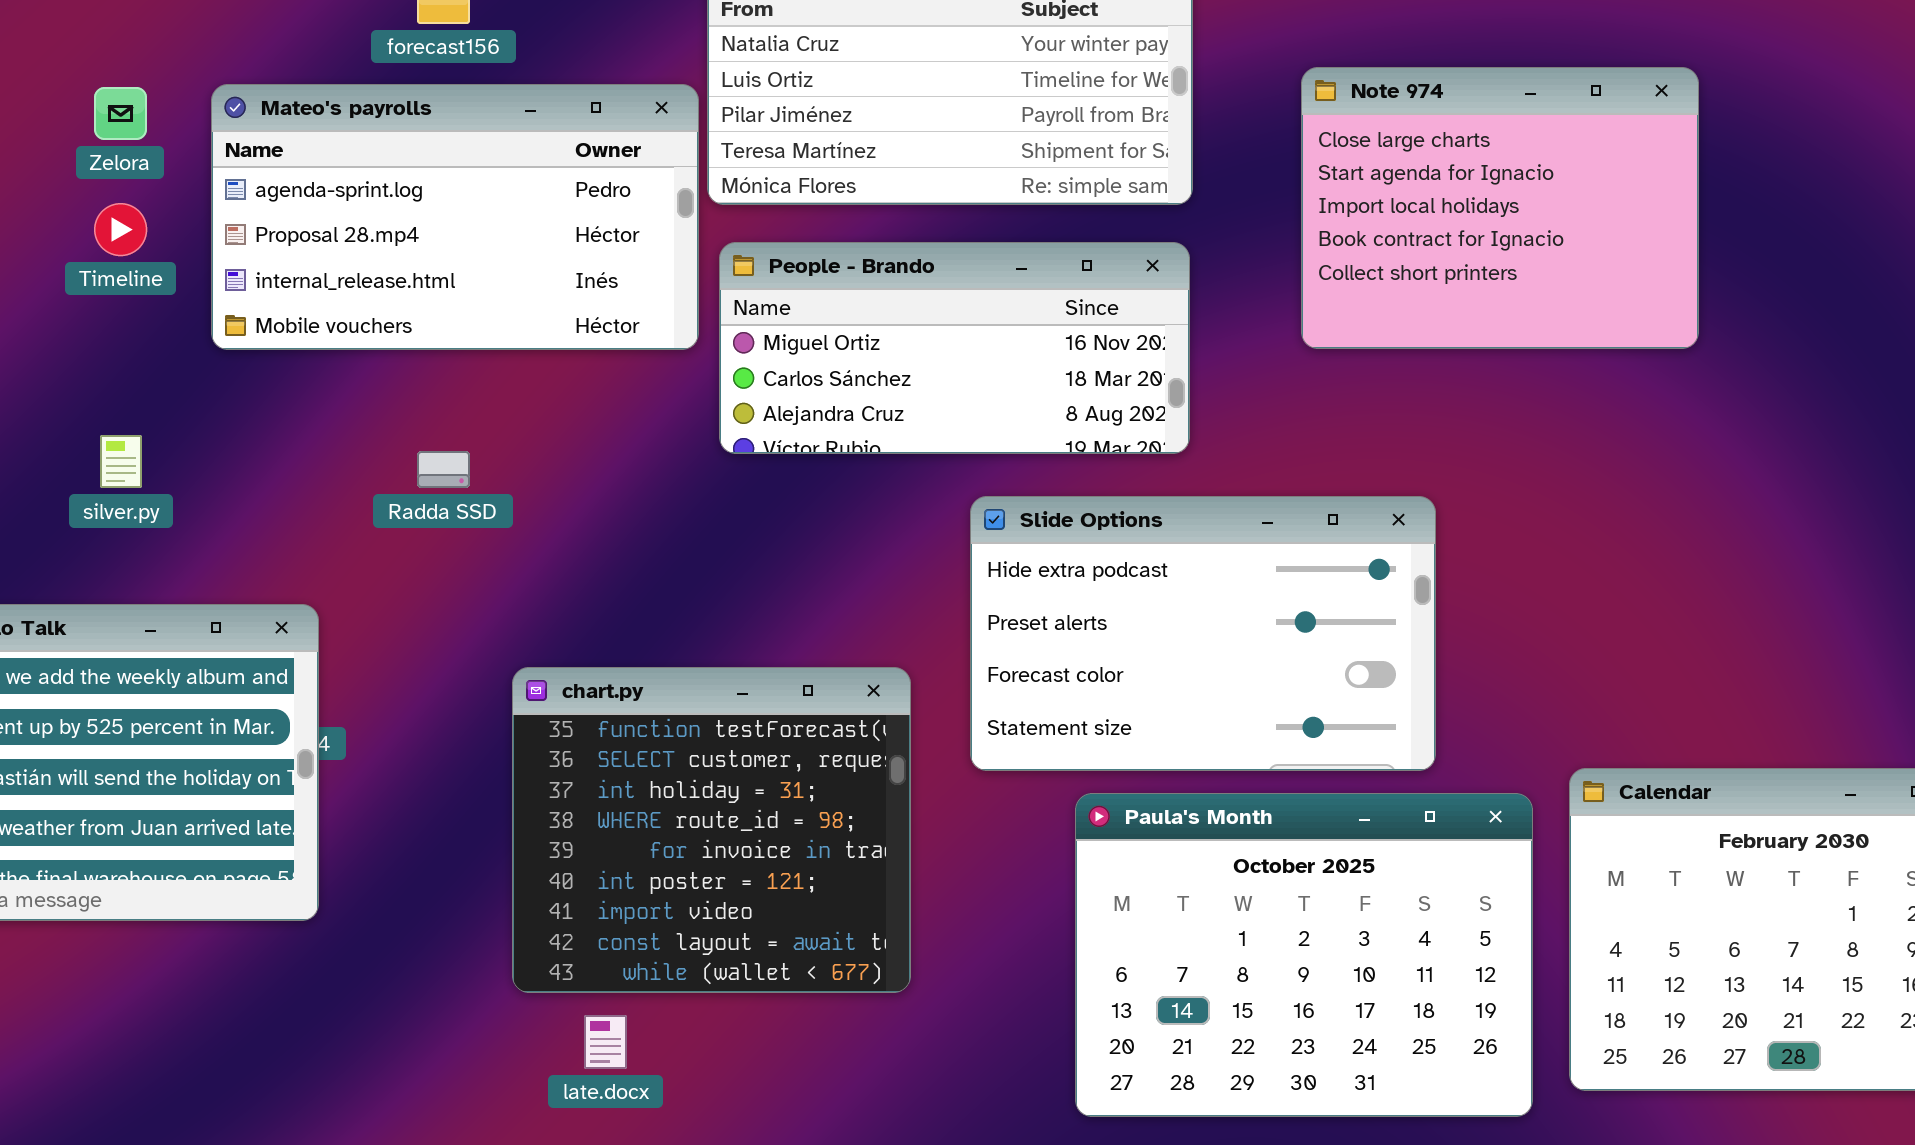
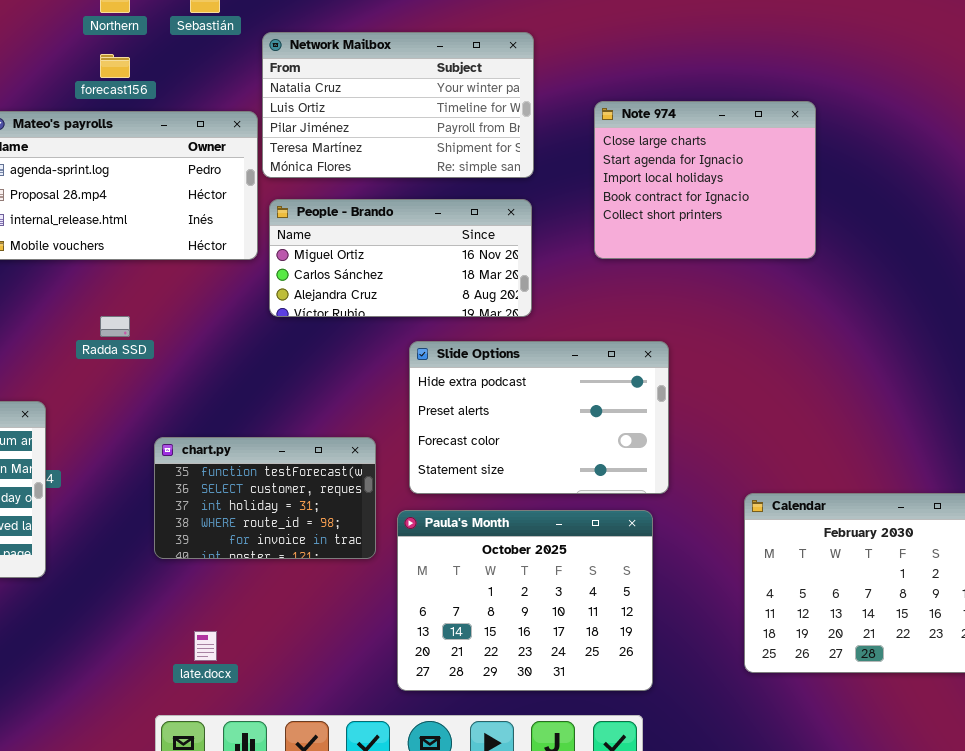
chart.py: [512,667,911,993] -> [154,437,376,559], resized
Paula's Month: [1075,793,1533,1117] -> [397,510,653,691], moved

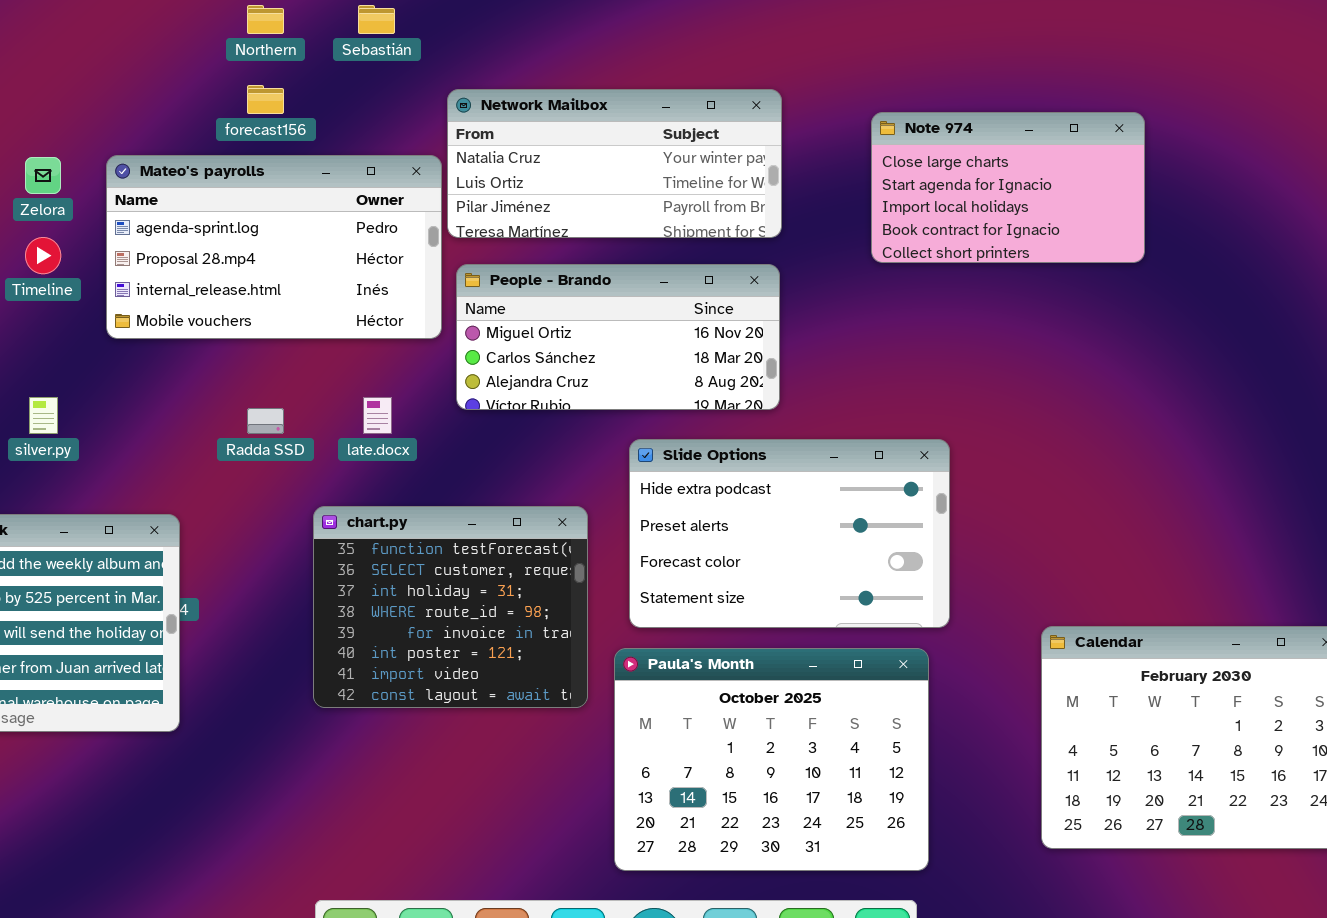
Network Mailbox: [262,32,534,178] -> [447,89,782,238], resized
Note 974: [594,101,816,259] -> [871,112,1145,263], moved, resized
chart.py: [154,437,376,559] -> [313,506,588,708], resized
late.docx: [194,631,217,661] -> [363,397,392,434], moved

